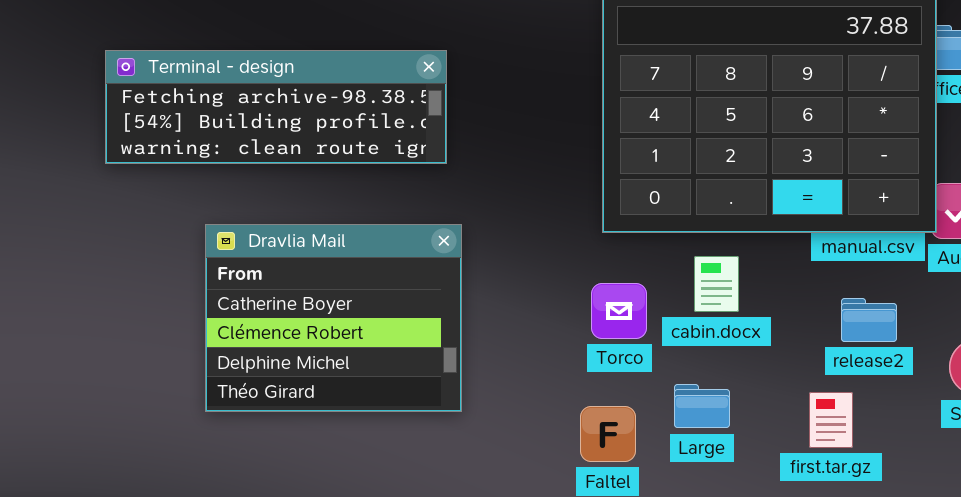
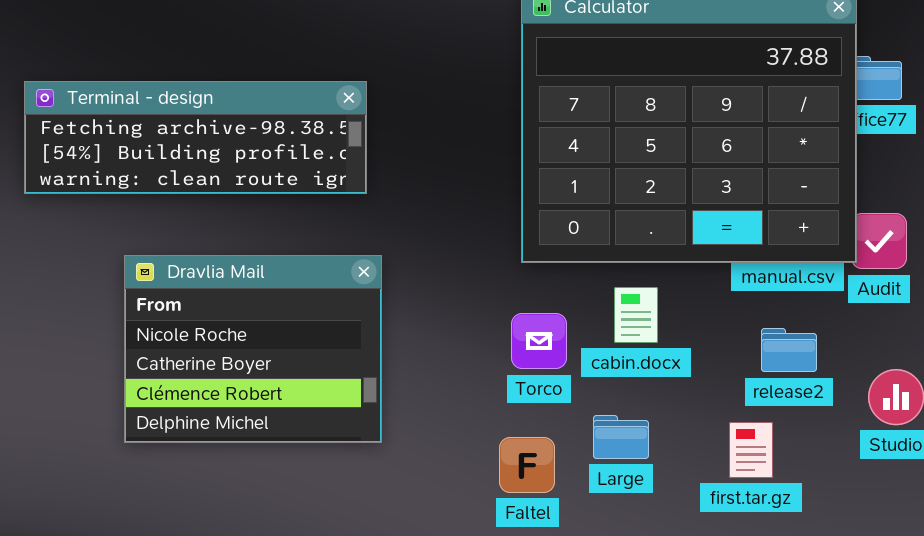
Dravlia Mail: [205,224,462,412] -> [124,255,382,443], scrolled up 1 row

